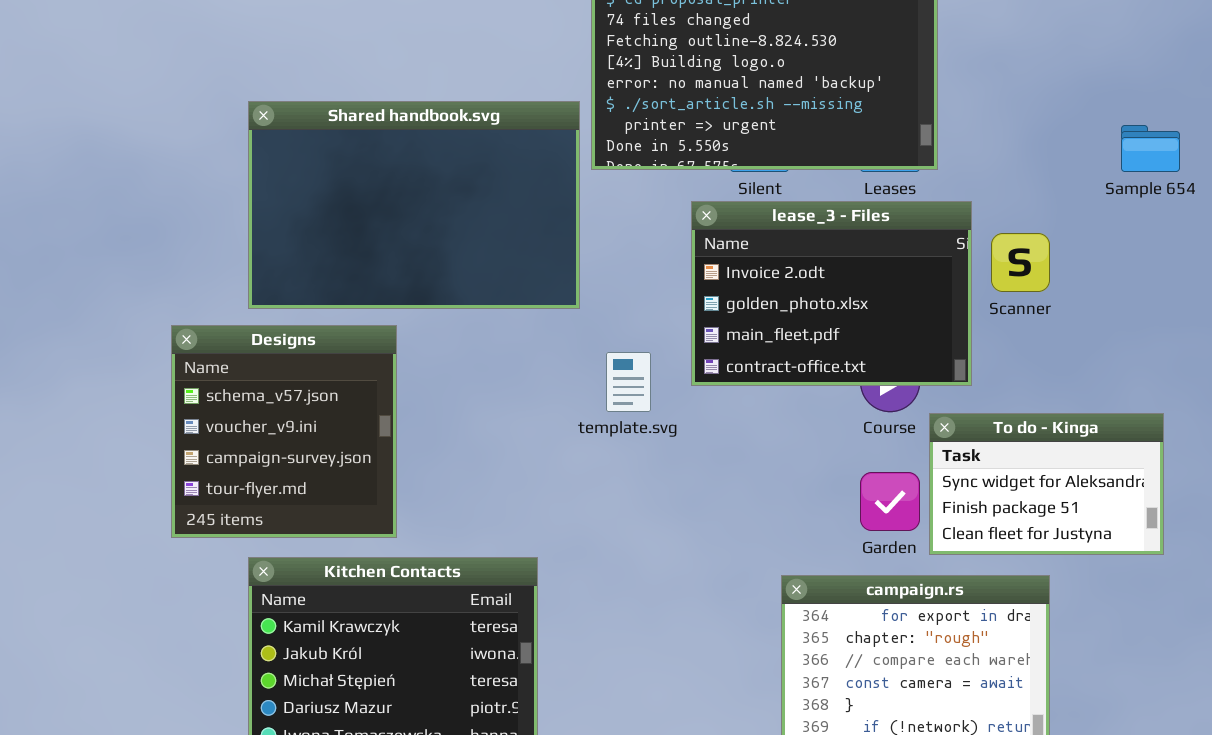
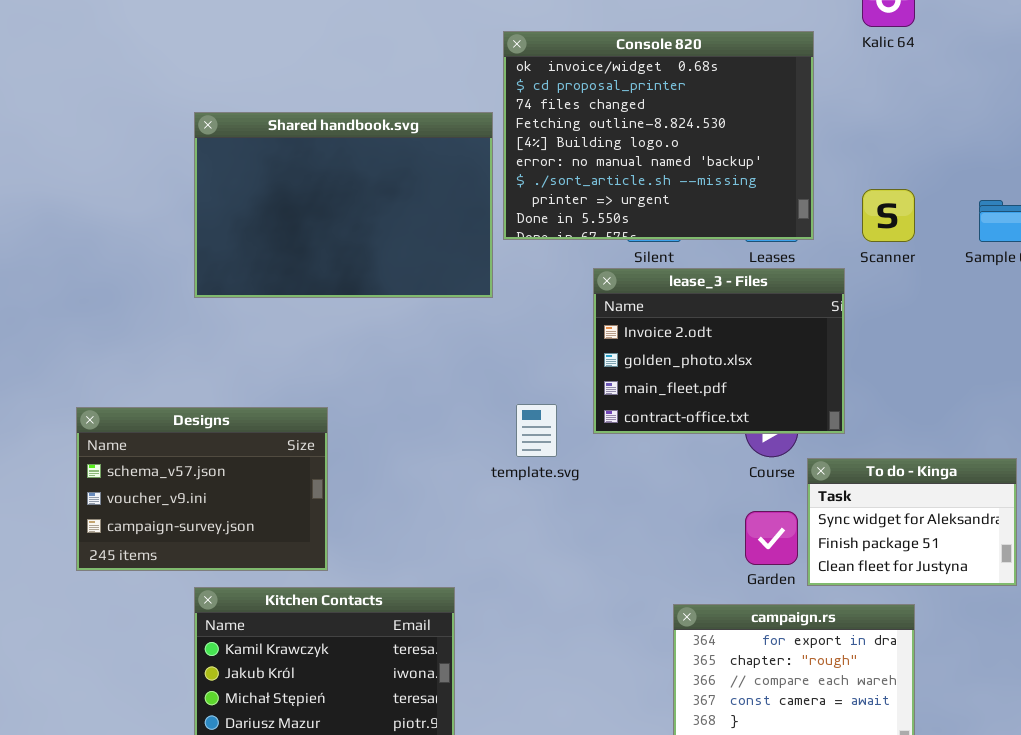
Shared handbook.svg: [248,101,580,309] -> [194,112,493,298], moved
Scanner: [991,233,1050,292] -> [862,189,915,242], moved
Designs: [171,325,397,538] -> [76,407,328,571], resized

